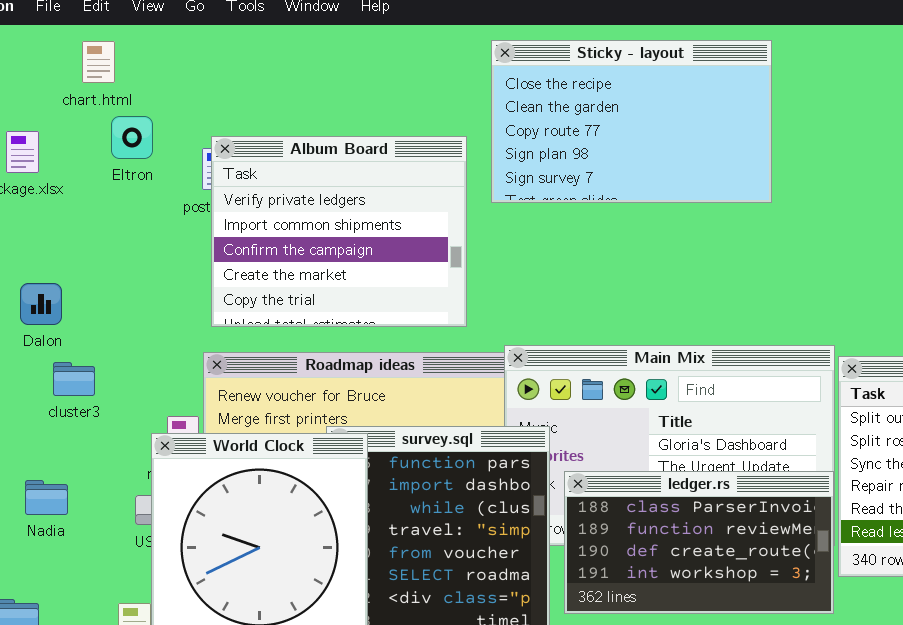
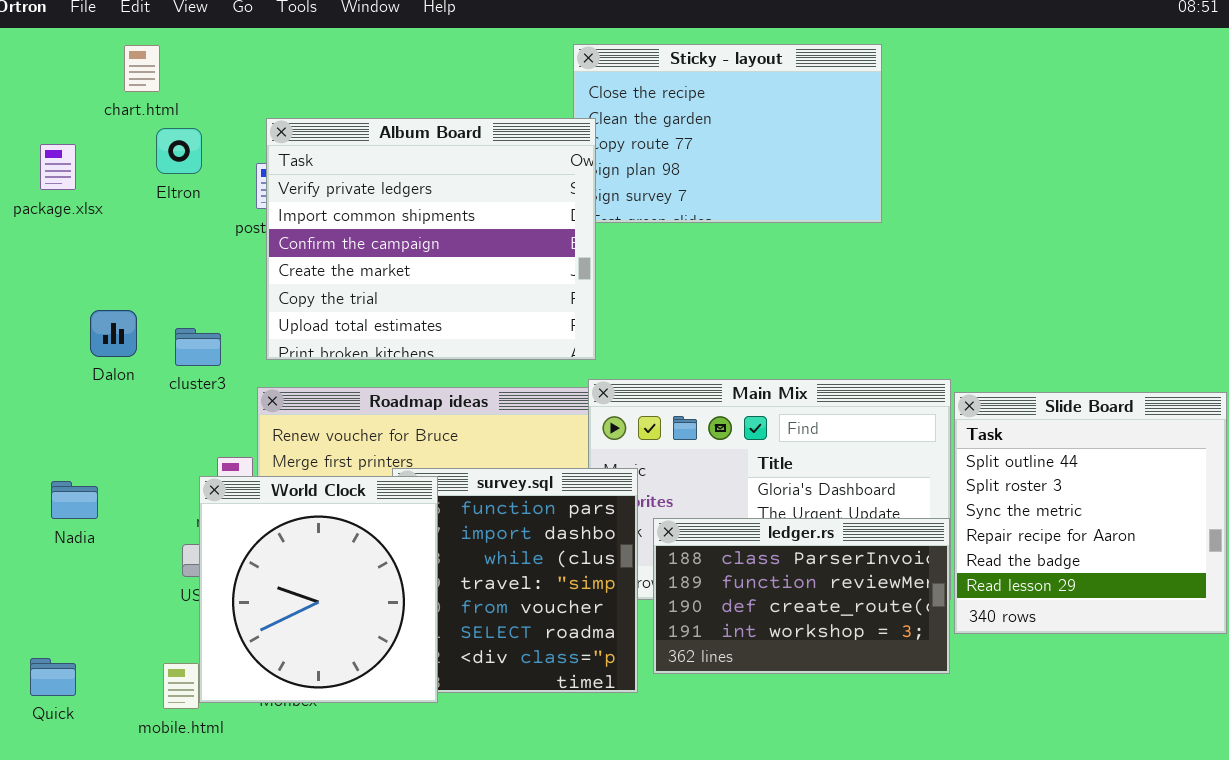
Album Board: [211,136,467,327] -> [266,118,596,360], resized
Dalon: [20,283,62,325] -> [90,310,137,357], moved
cluster3: [53,362,95,396] -> [175,328,221,366], moved
Nadia: [25,480,68,515] -> [51,481,98,519], moved

